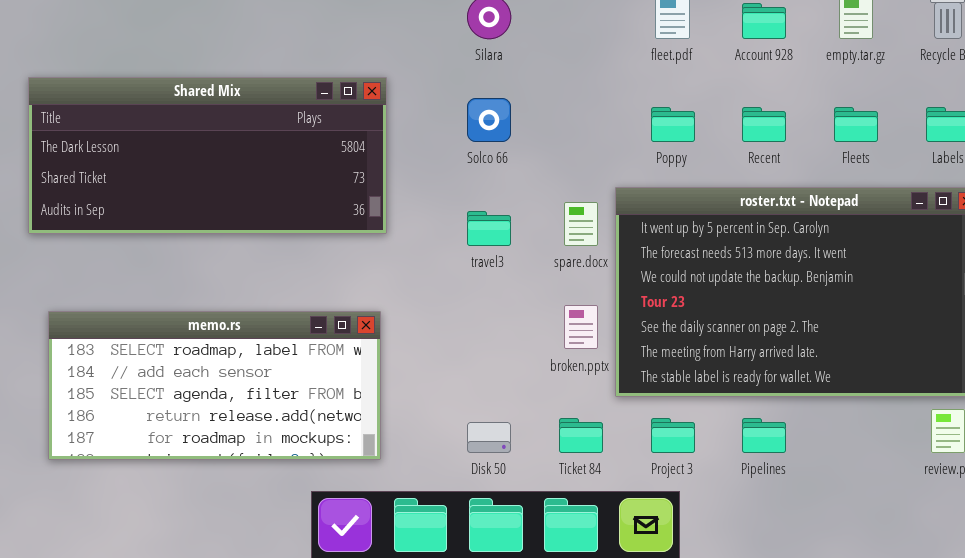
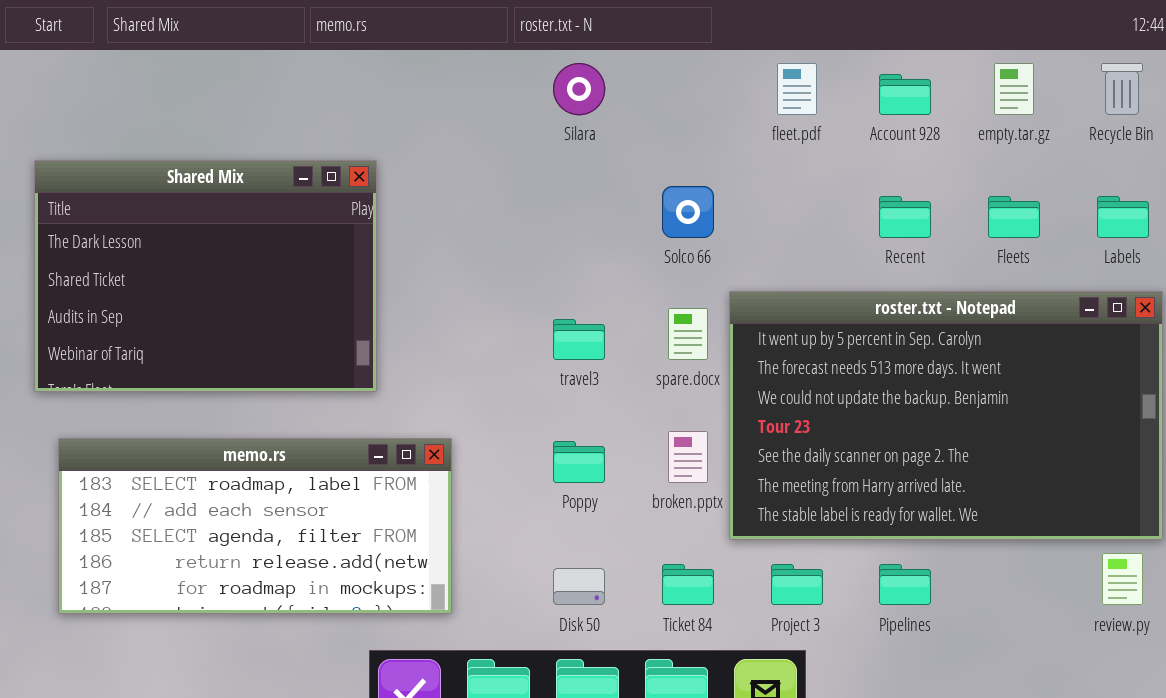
Shared Mix: [28,77,387,234] -> [34,160,377,392], resized
Solco 66: [467,98,511,142] -> [662,186,714,238], moved
Poppy: [651,107,695,142] -> [553,441,605,483], moved

